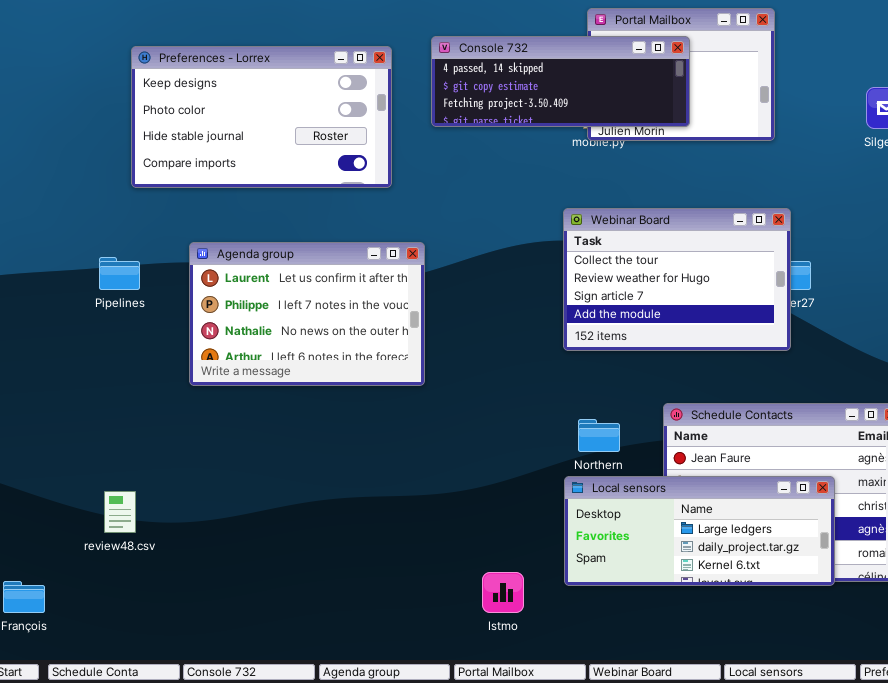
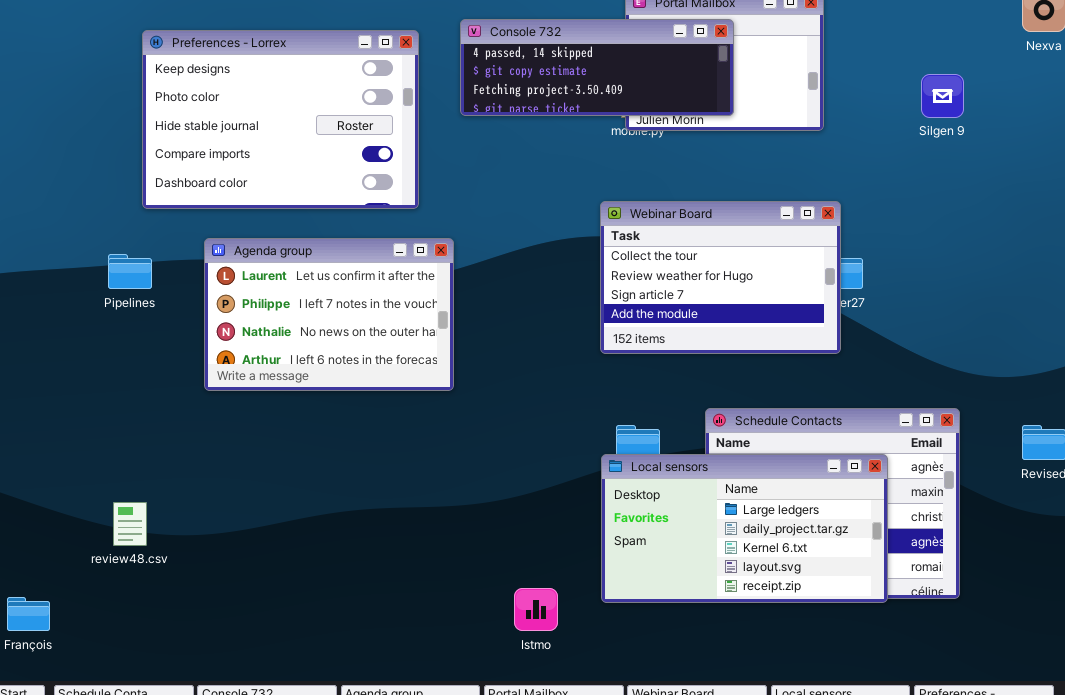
Preferences - Lorrex: [131,46,392,188] -> [142,30,419,209], resized
Local sensors: [564,476,835,586] -> [601,454,888,603], resized

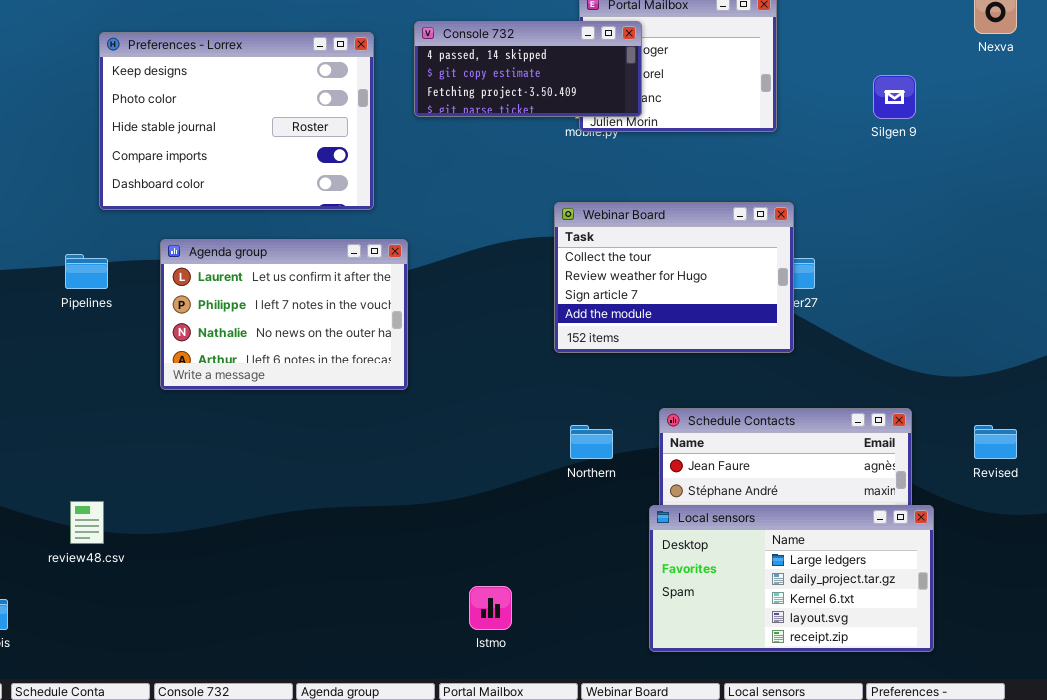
Console 732: [460,19,734,116] -> [414,21,642,117], resized
Local sensors: [601,454,888,603] -> [649,505,934,652], moved

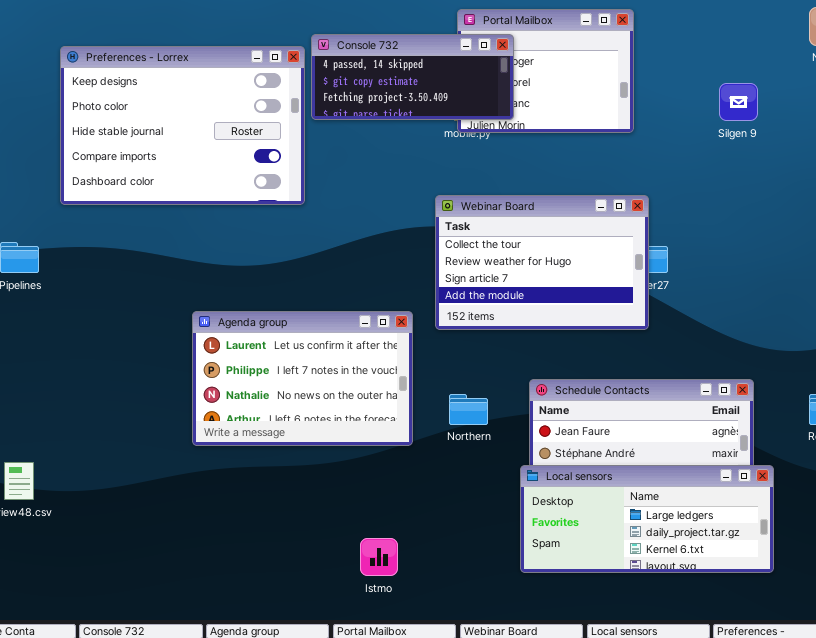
Preferences - Lorrex: [99,32,374,210] -> [60,46,305,205], moved
Agenda group: [160,239,408,390] -> [192,311,413,446], moved
Local sensors: [649,505,934,652] -> [520,465,774,573], resized

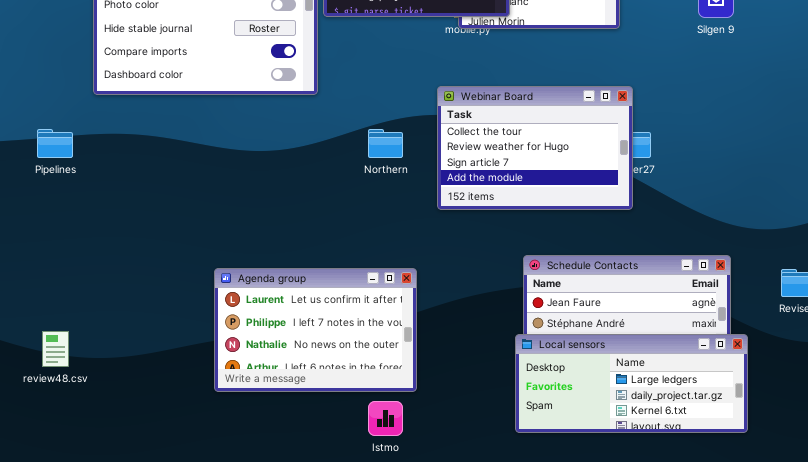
Agenda group: [192,311,413,446] -> [214,268,417,392], moved
Northern: [449,394,488,425] -> [368,129,403,158], moved

